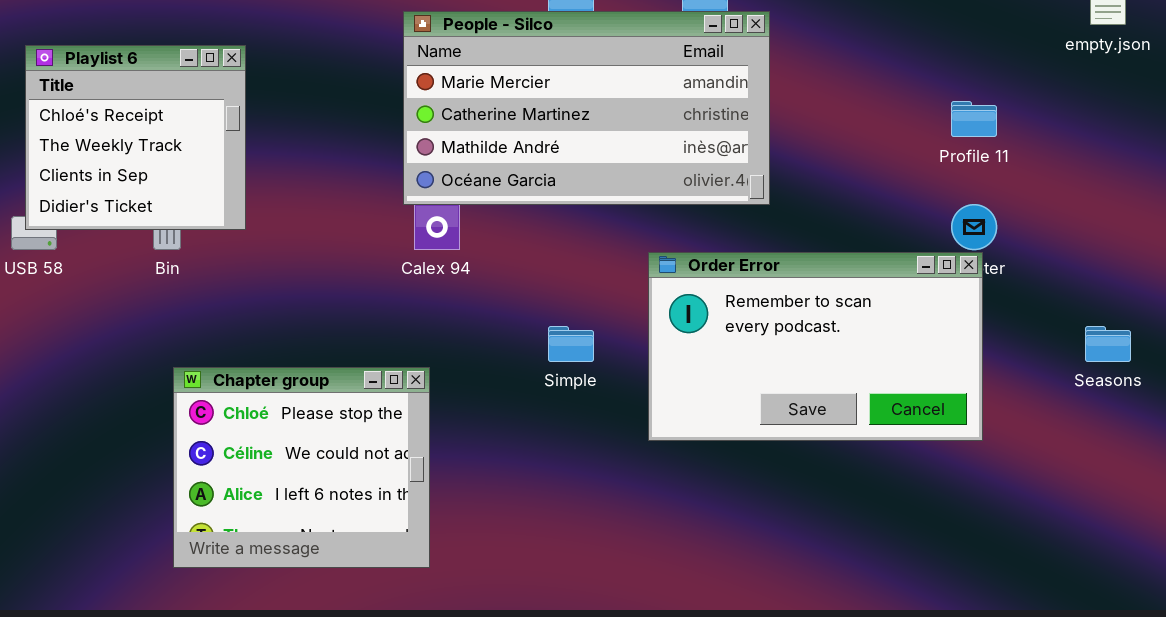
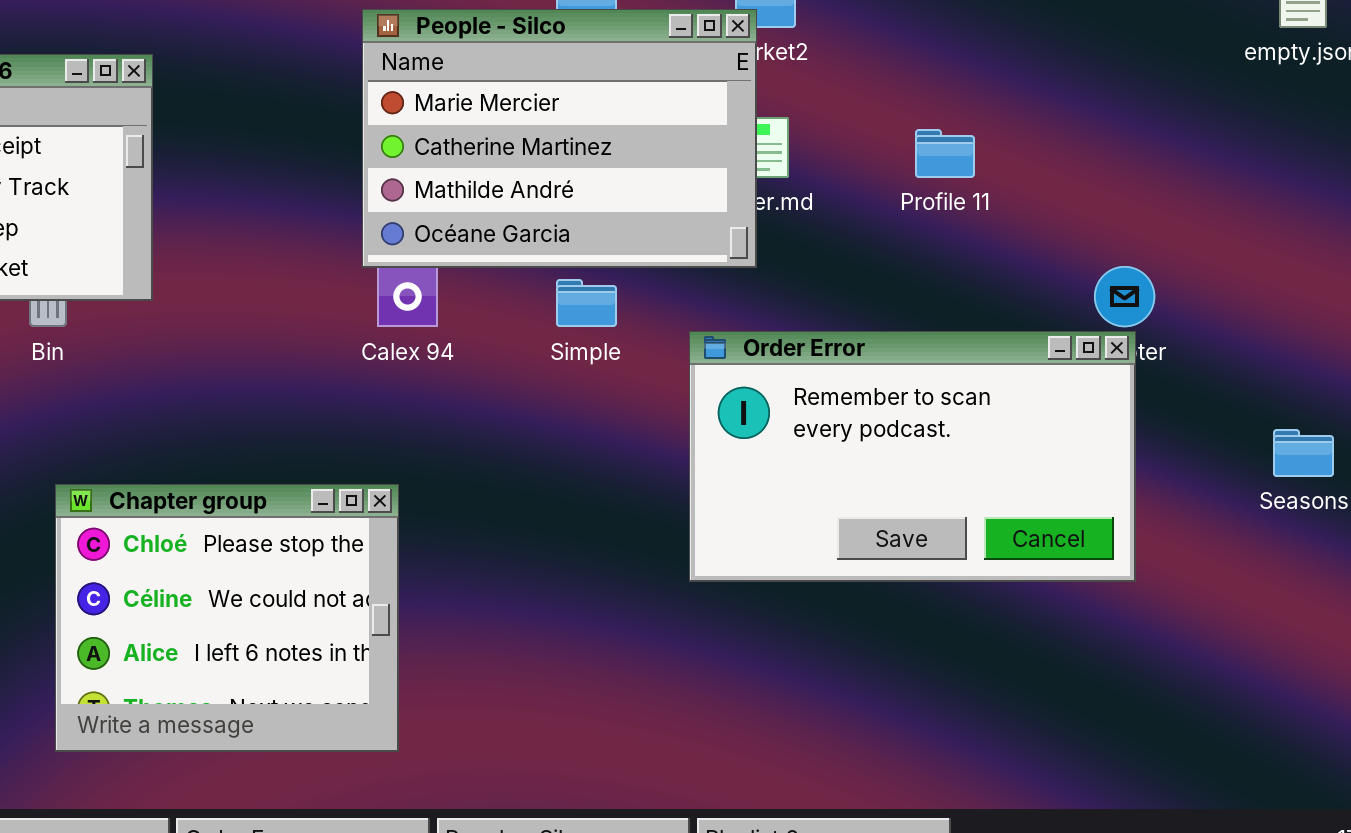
People - Silco: [403,11,770,205] -> [362,9,757,268], resized
Profile 11: [951,101,997,137] -> [915,129,975,178], moved
Simple: [548,326,594,362] -> [556,279,617,327], moved

